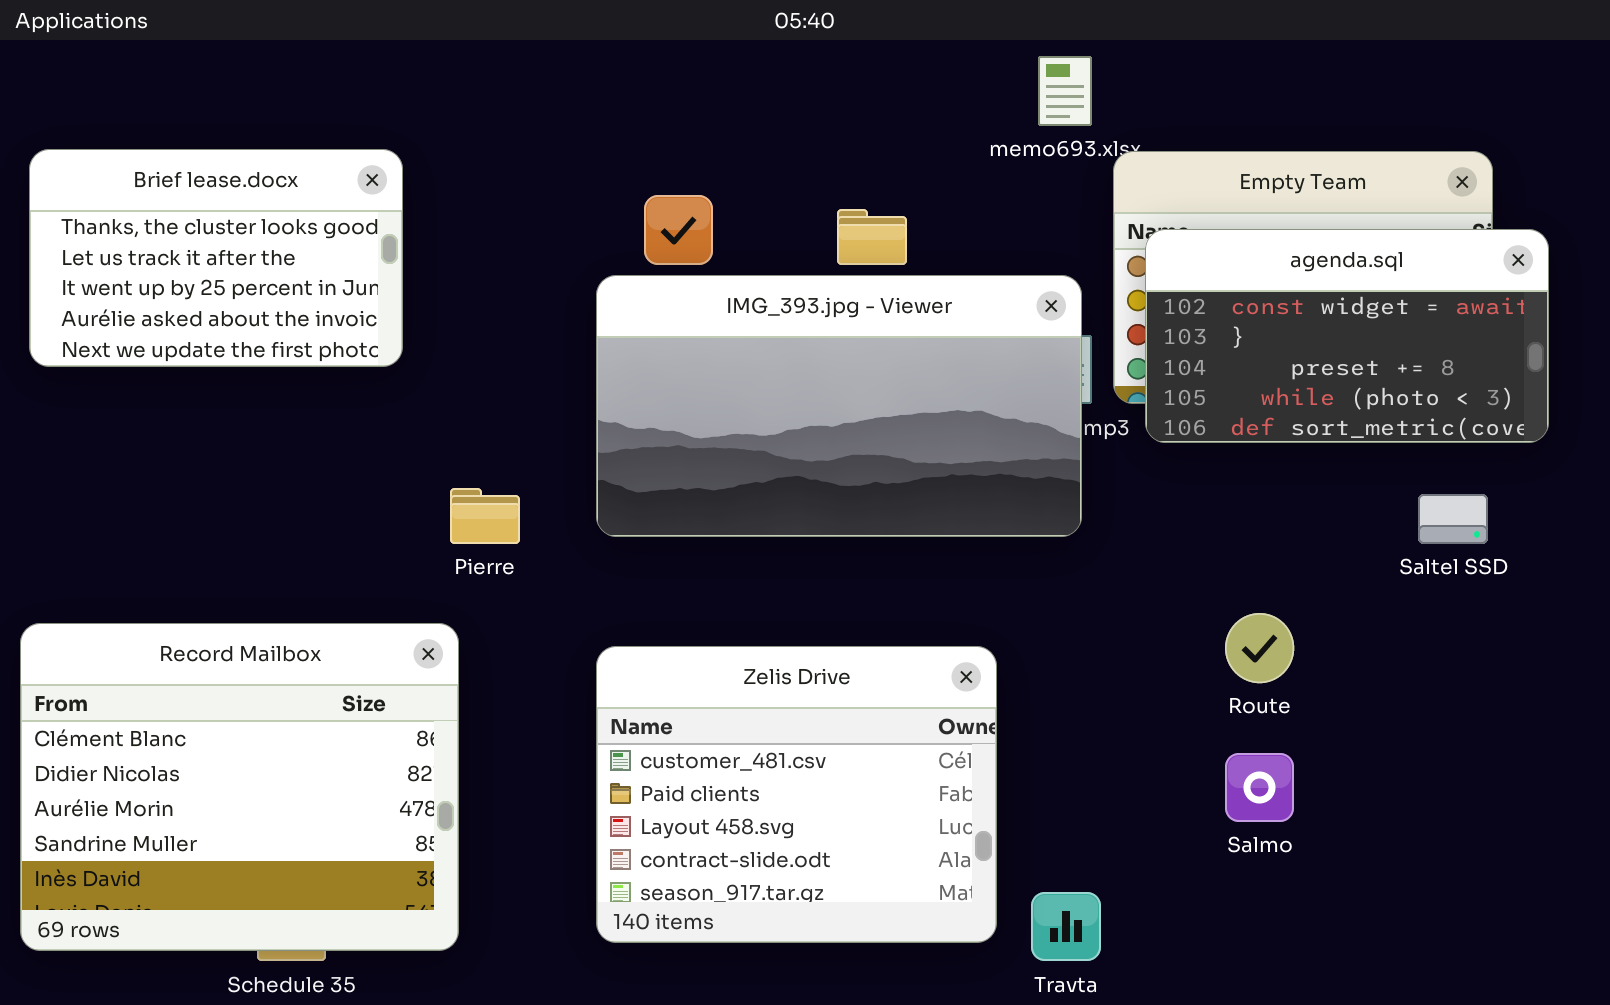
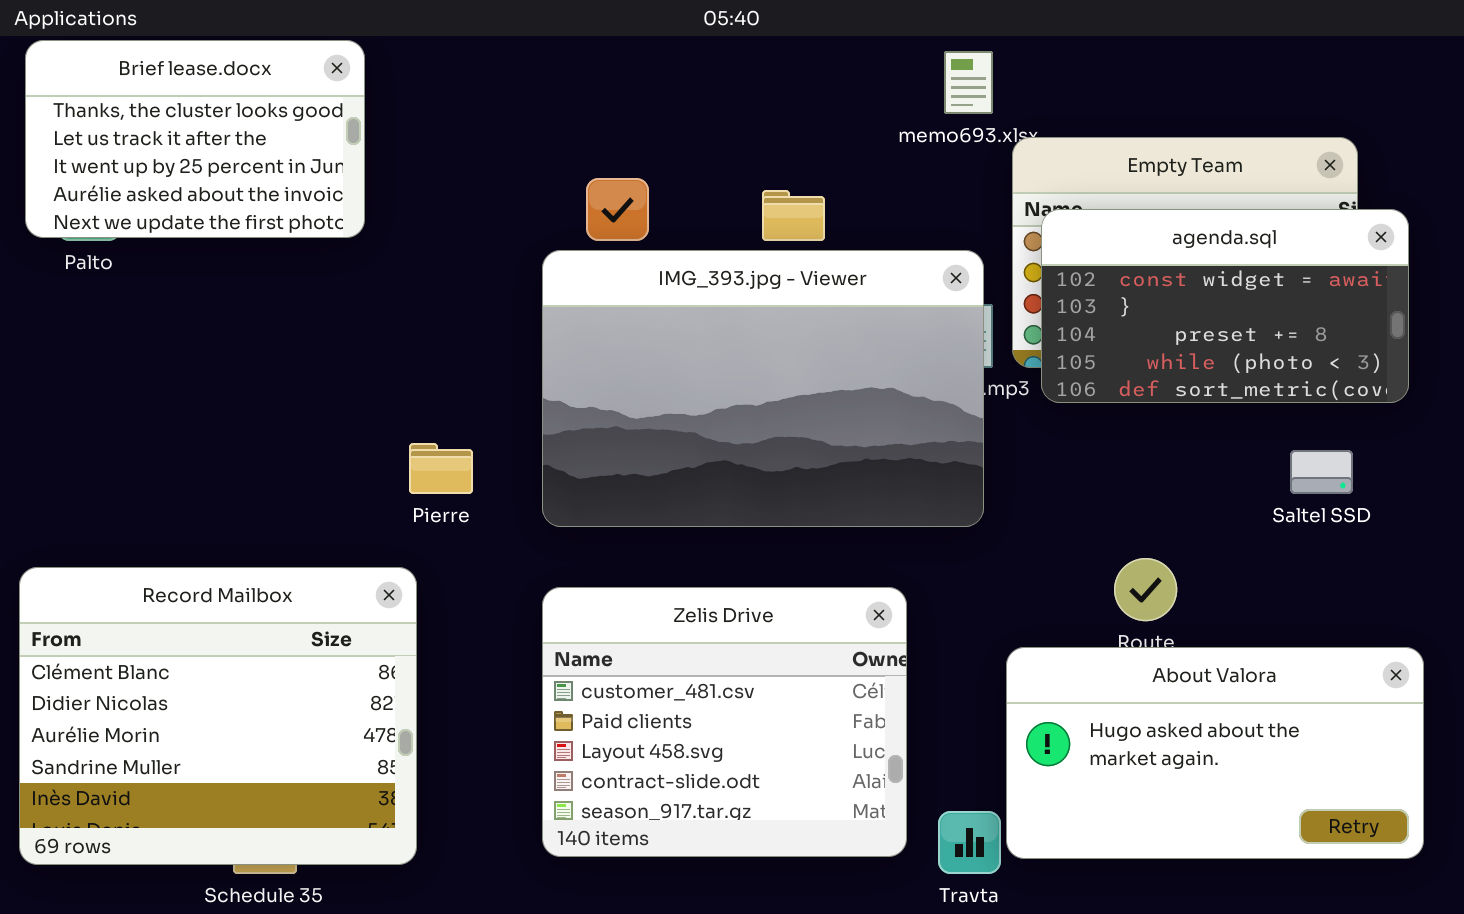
Brief lease.docx: [29,149,403,367] -> [25,40,365,238], moved
IMG_393.jpg - Viewer: [596,275,1082,537] -> [542,250,984,527], resized
About Valora: none -> [1006,647,1424,859], opened

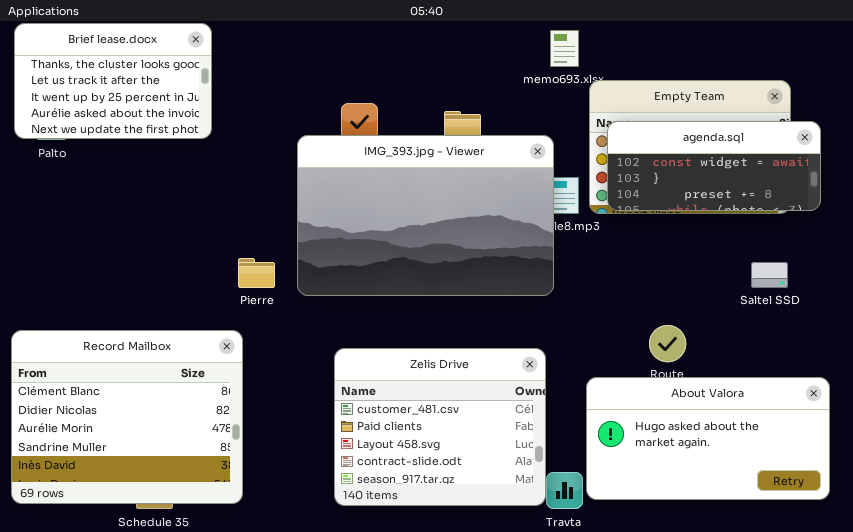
agenda.sql: [1041,209,1409,403] -> [607,121,821,211], resized
IMG_393.jpg - Viewer: [542,250,984,527] -> [297,135,554,296], moved
Zelis Drive: [542,587,907,857] -> [334,348,546,506], moved

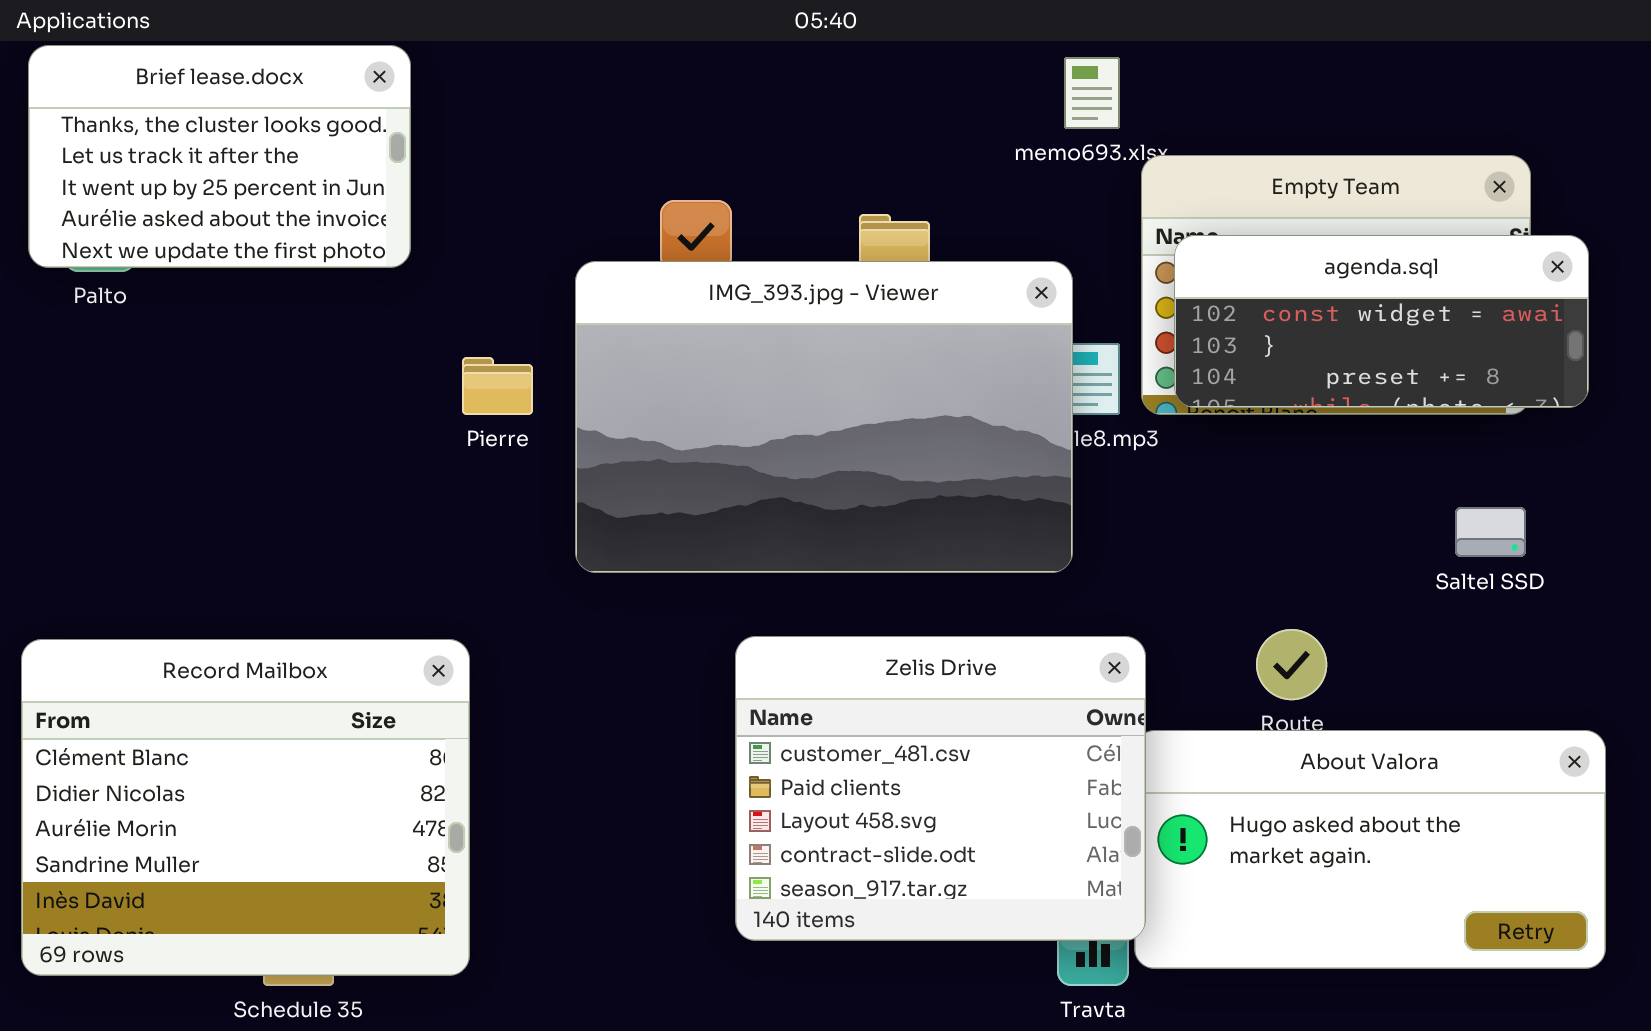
Pierre: [238,258,275,288] -> [462,357,533,415], moved
Zelis Drive: [334,348,546,506] -> [735,636,1146,941], moved

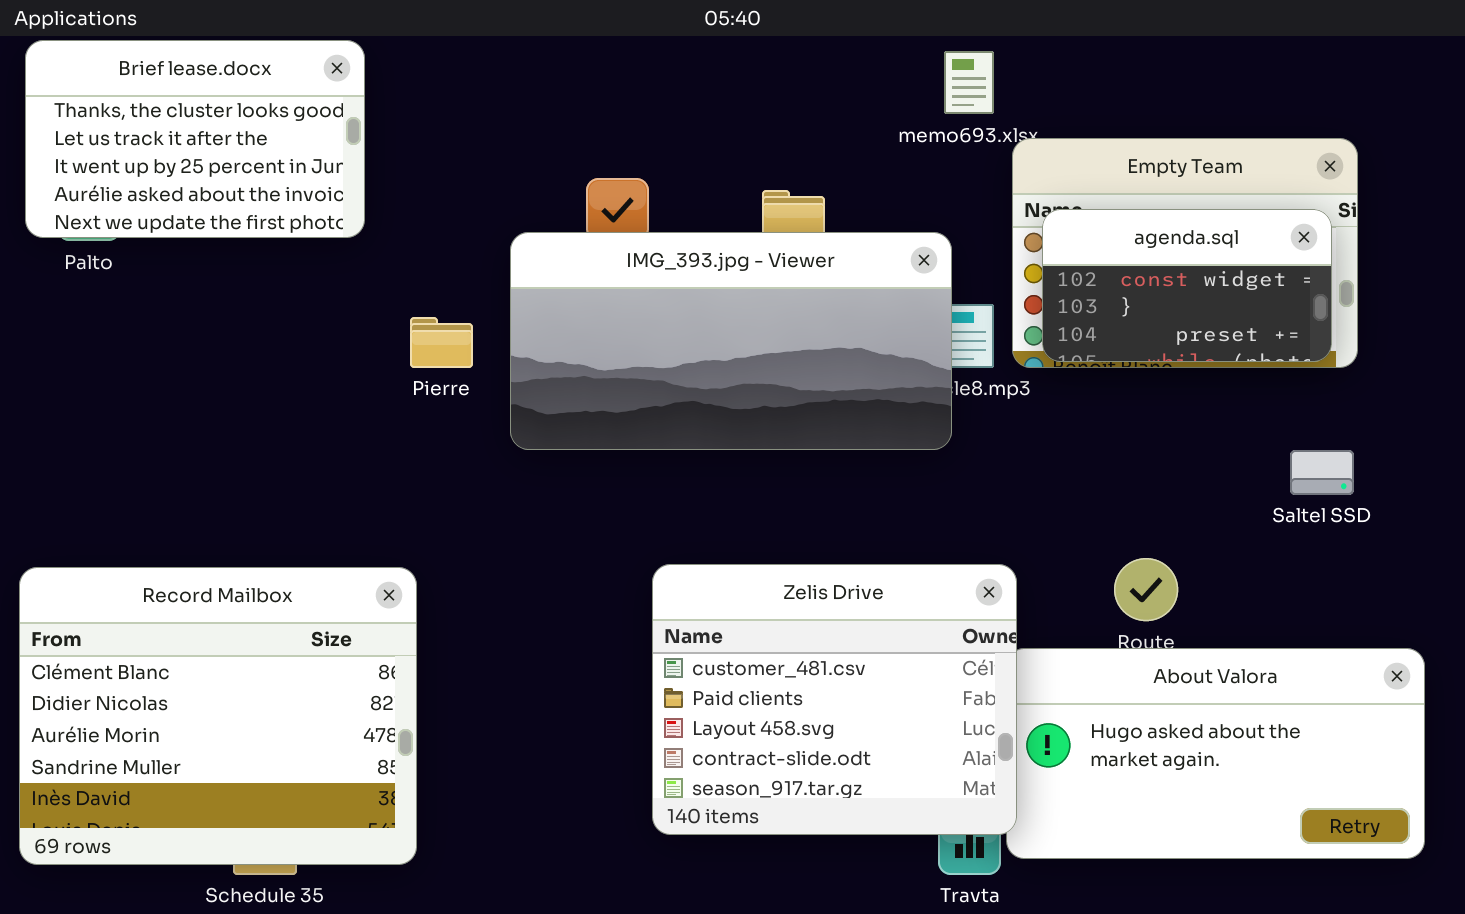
agenda.sql: [1174,235,1589,408] -> [1042,209,1332,362], resized
IMG_393.jpg - Viewer: [575,261,1073,573] -> [510,232,952,450], resized

